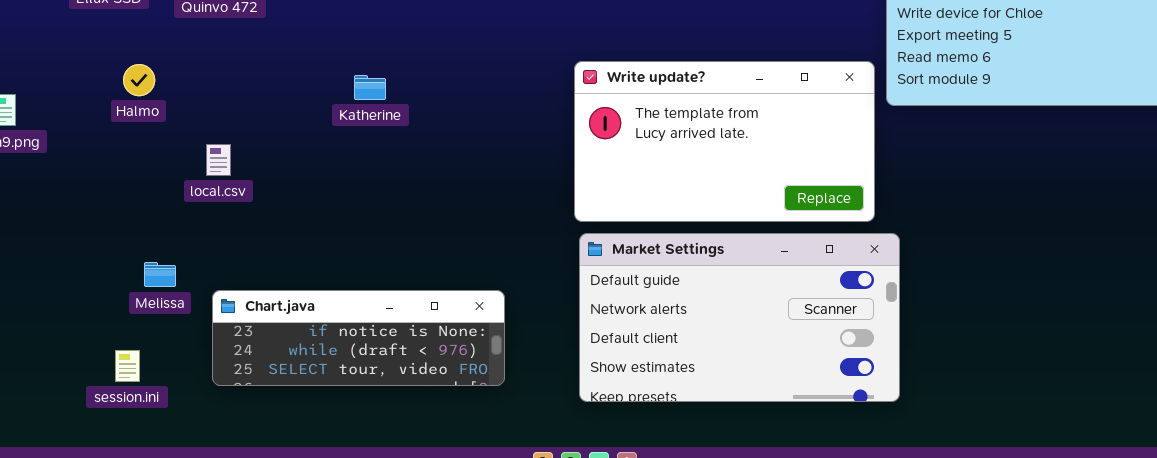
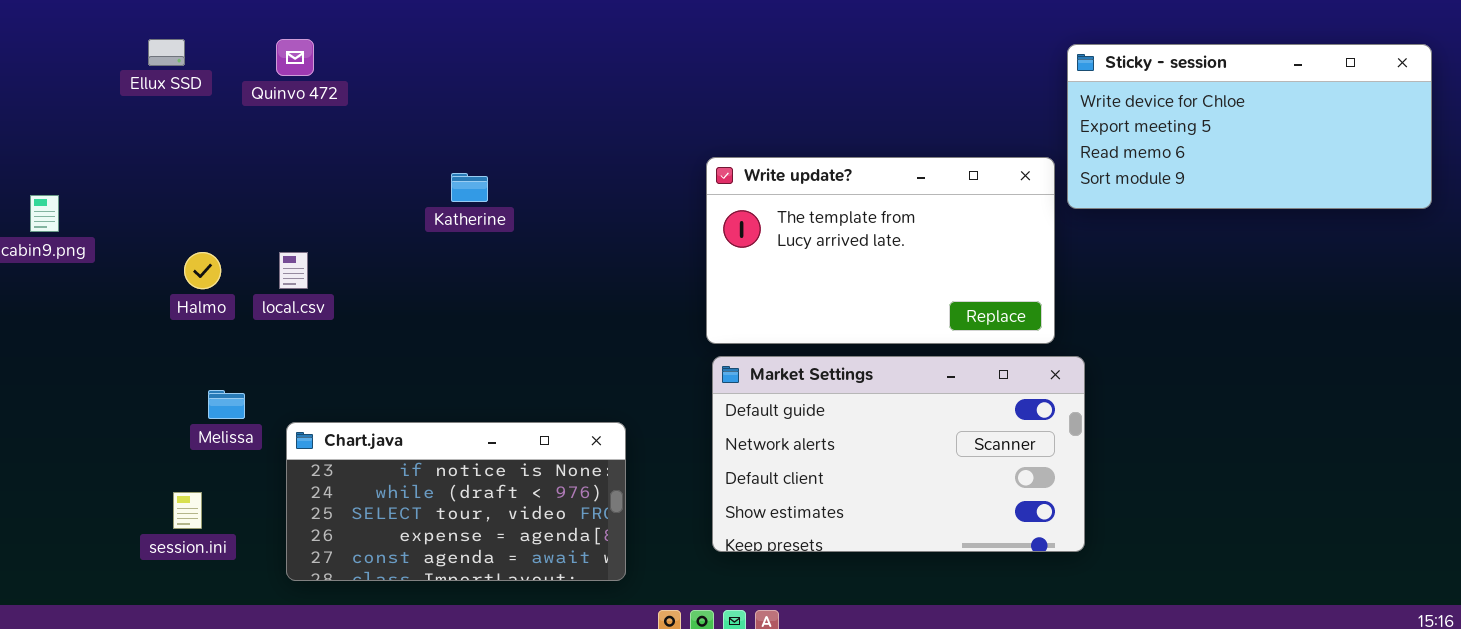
Halmo: [123,64,155,96] -> [184,252,221,289], moved
Chart.java: [212,290,505,386] -> [286,422,626,581], resized

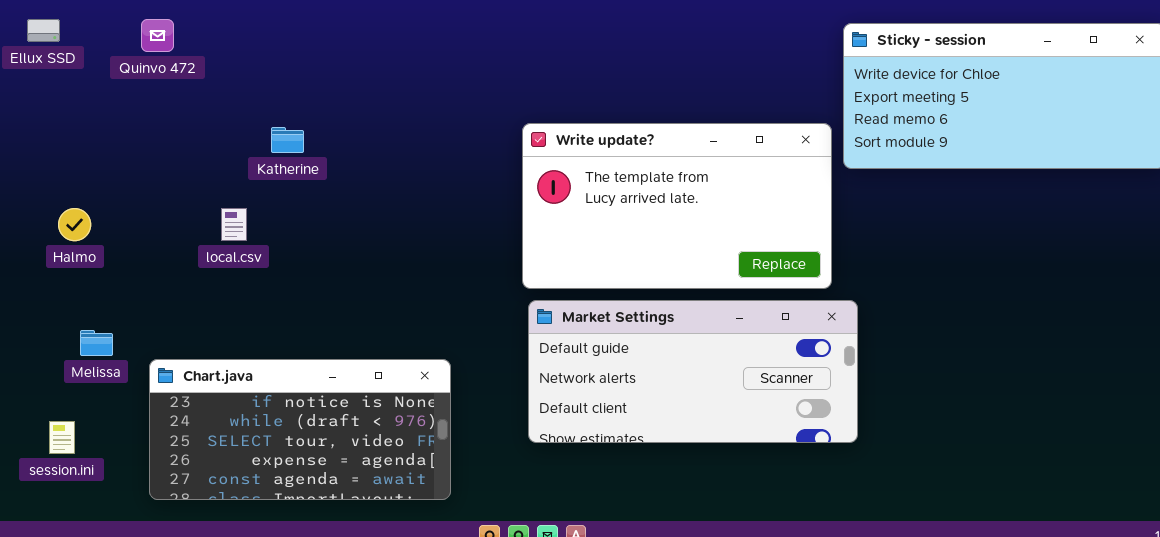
Katherine: [451,173,488,202] -> [271,127,304,153], moved
local.csv: [279,252,308,289] -> [221,208,247,241], moved
Market Settings: [712,356,1085,552] -> [528,300,858,443], resized

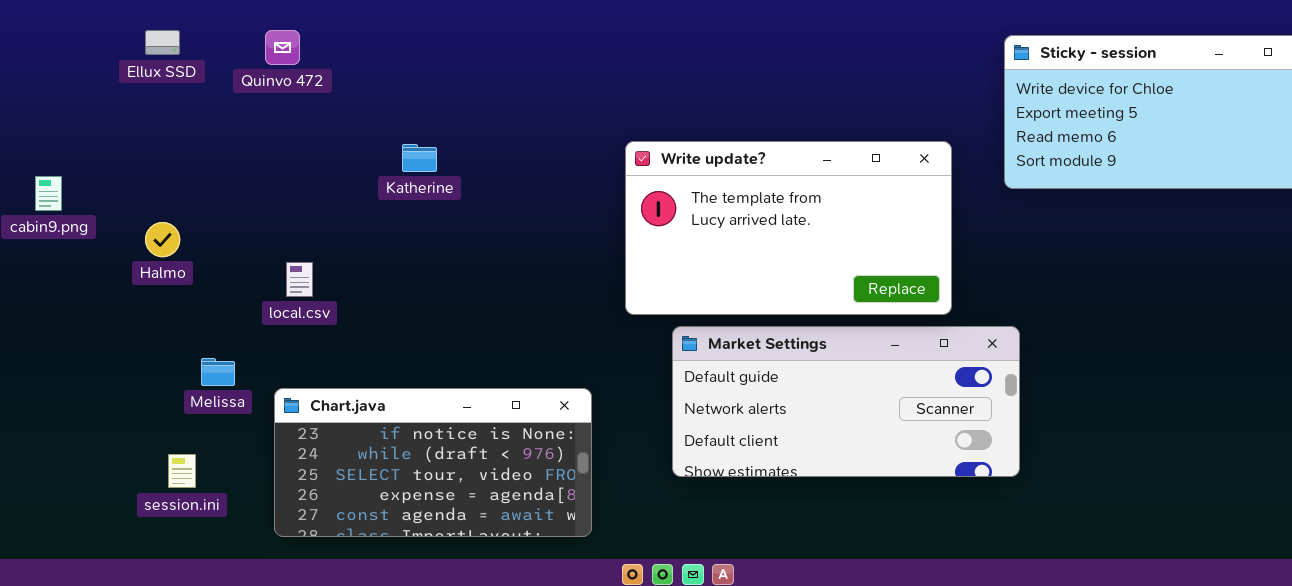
Write update?: [522,123,832,289] -> [625,141,952,315], moved
Halmo: [58,208,91,241] -> [145,222,180,257], moved
local.csv: [221,208,247,241] -> [286,262,313,297], moved

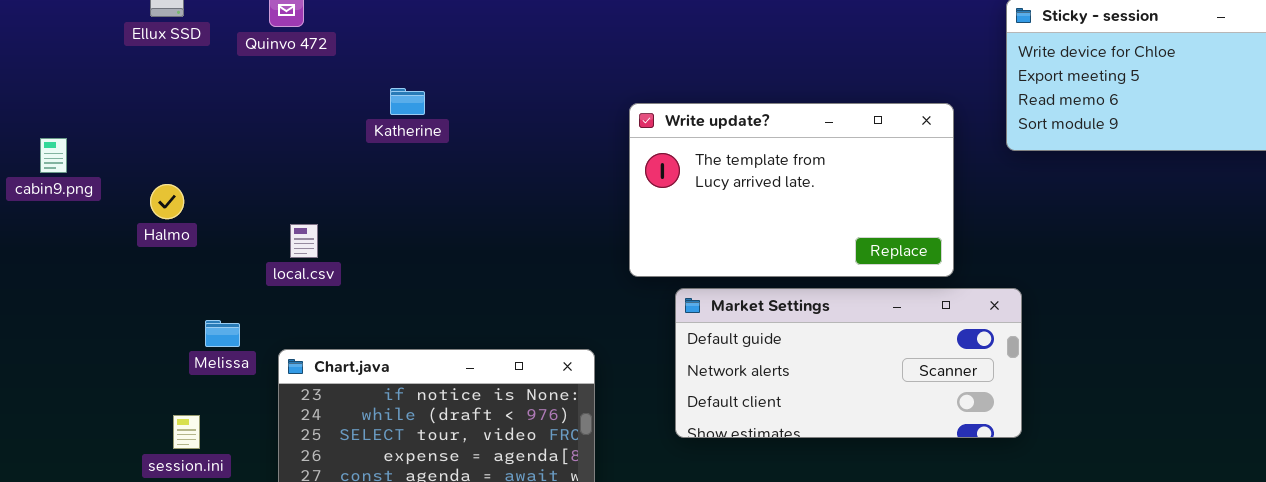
Katherine: [402,144,437,172] -> [390,88,425,115], moved

